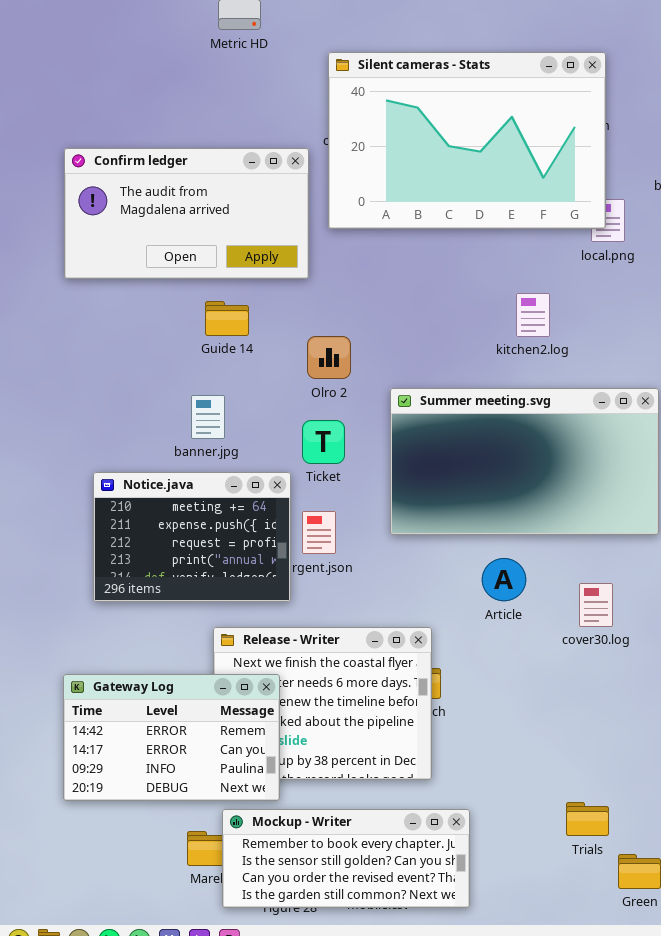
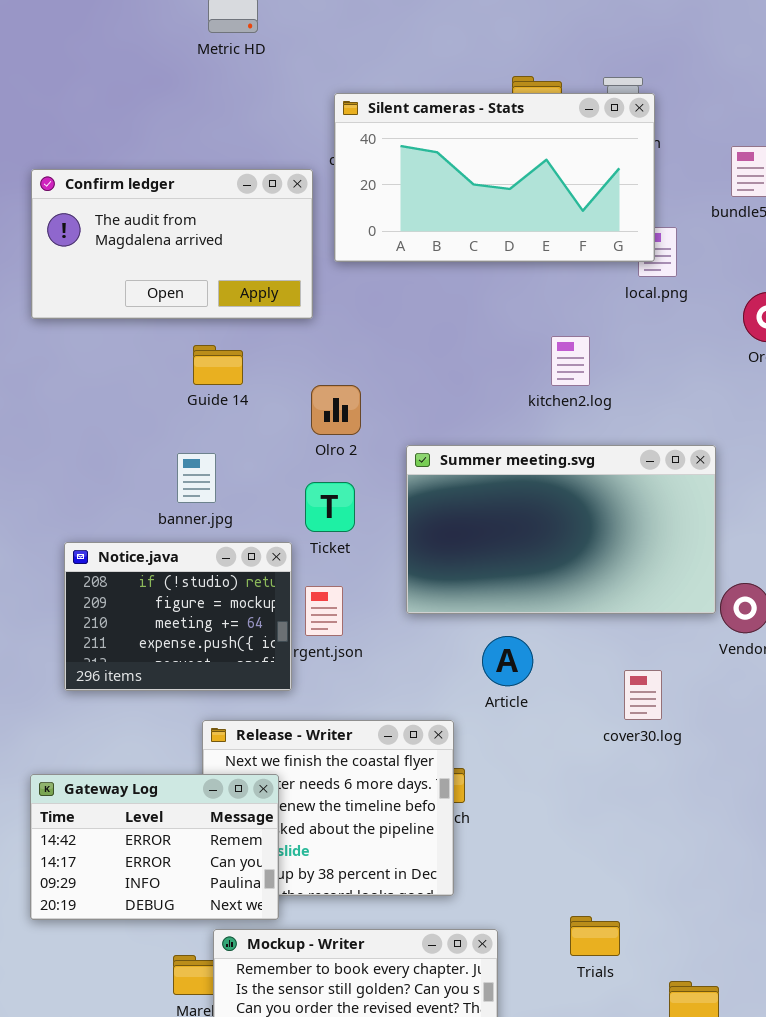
Silent cameras - Stats: [328,52,606,229] -> [334,93,655,262], resized
Notice.java: [93,472,291,602] -> [64,542,292,691], scrolled up 2 rows
Article: [482,558,526,601] -> [482,636,533,686], moved
Trials: [566,802,609,836] -> [570,916,620,956], moved

